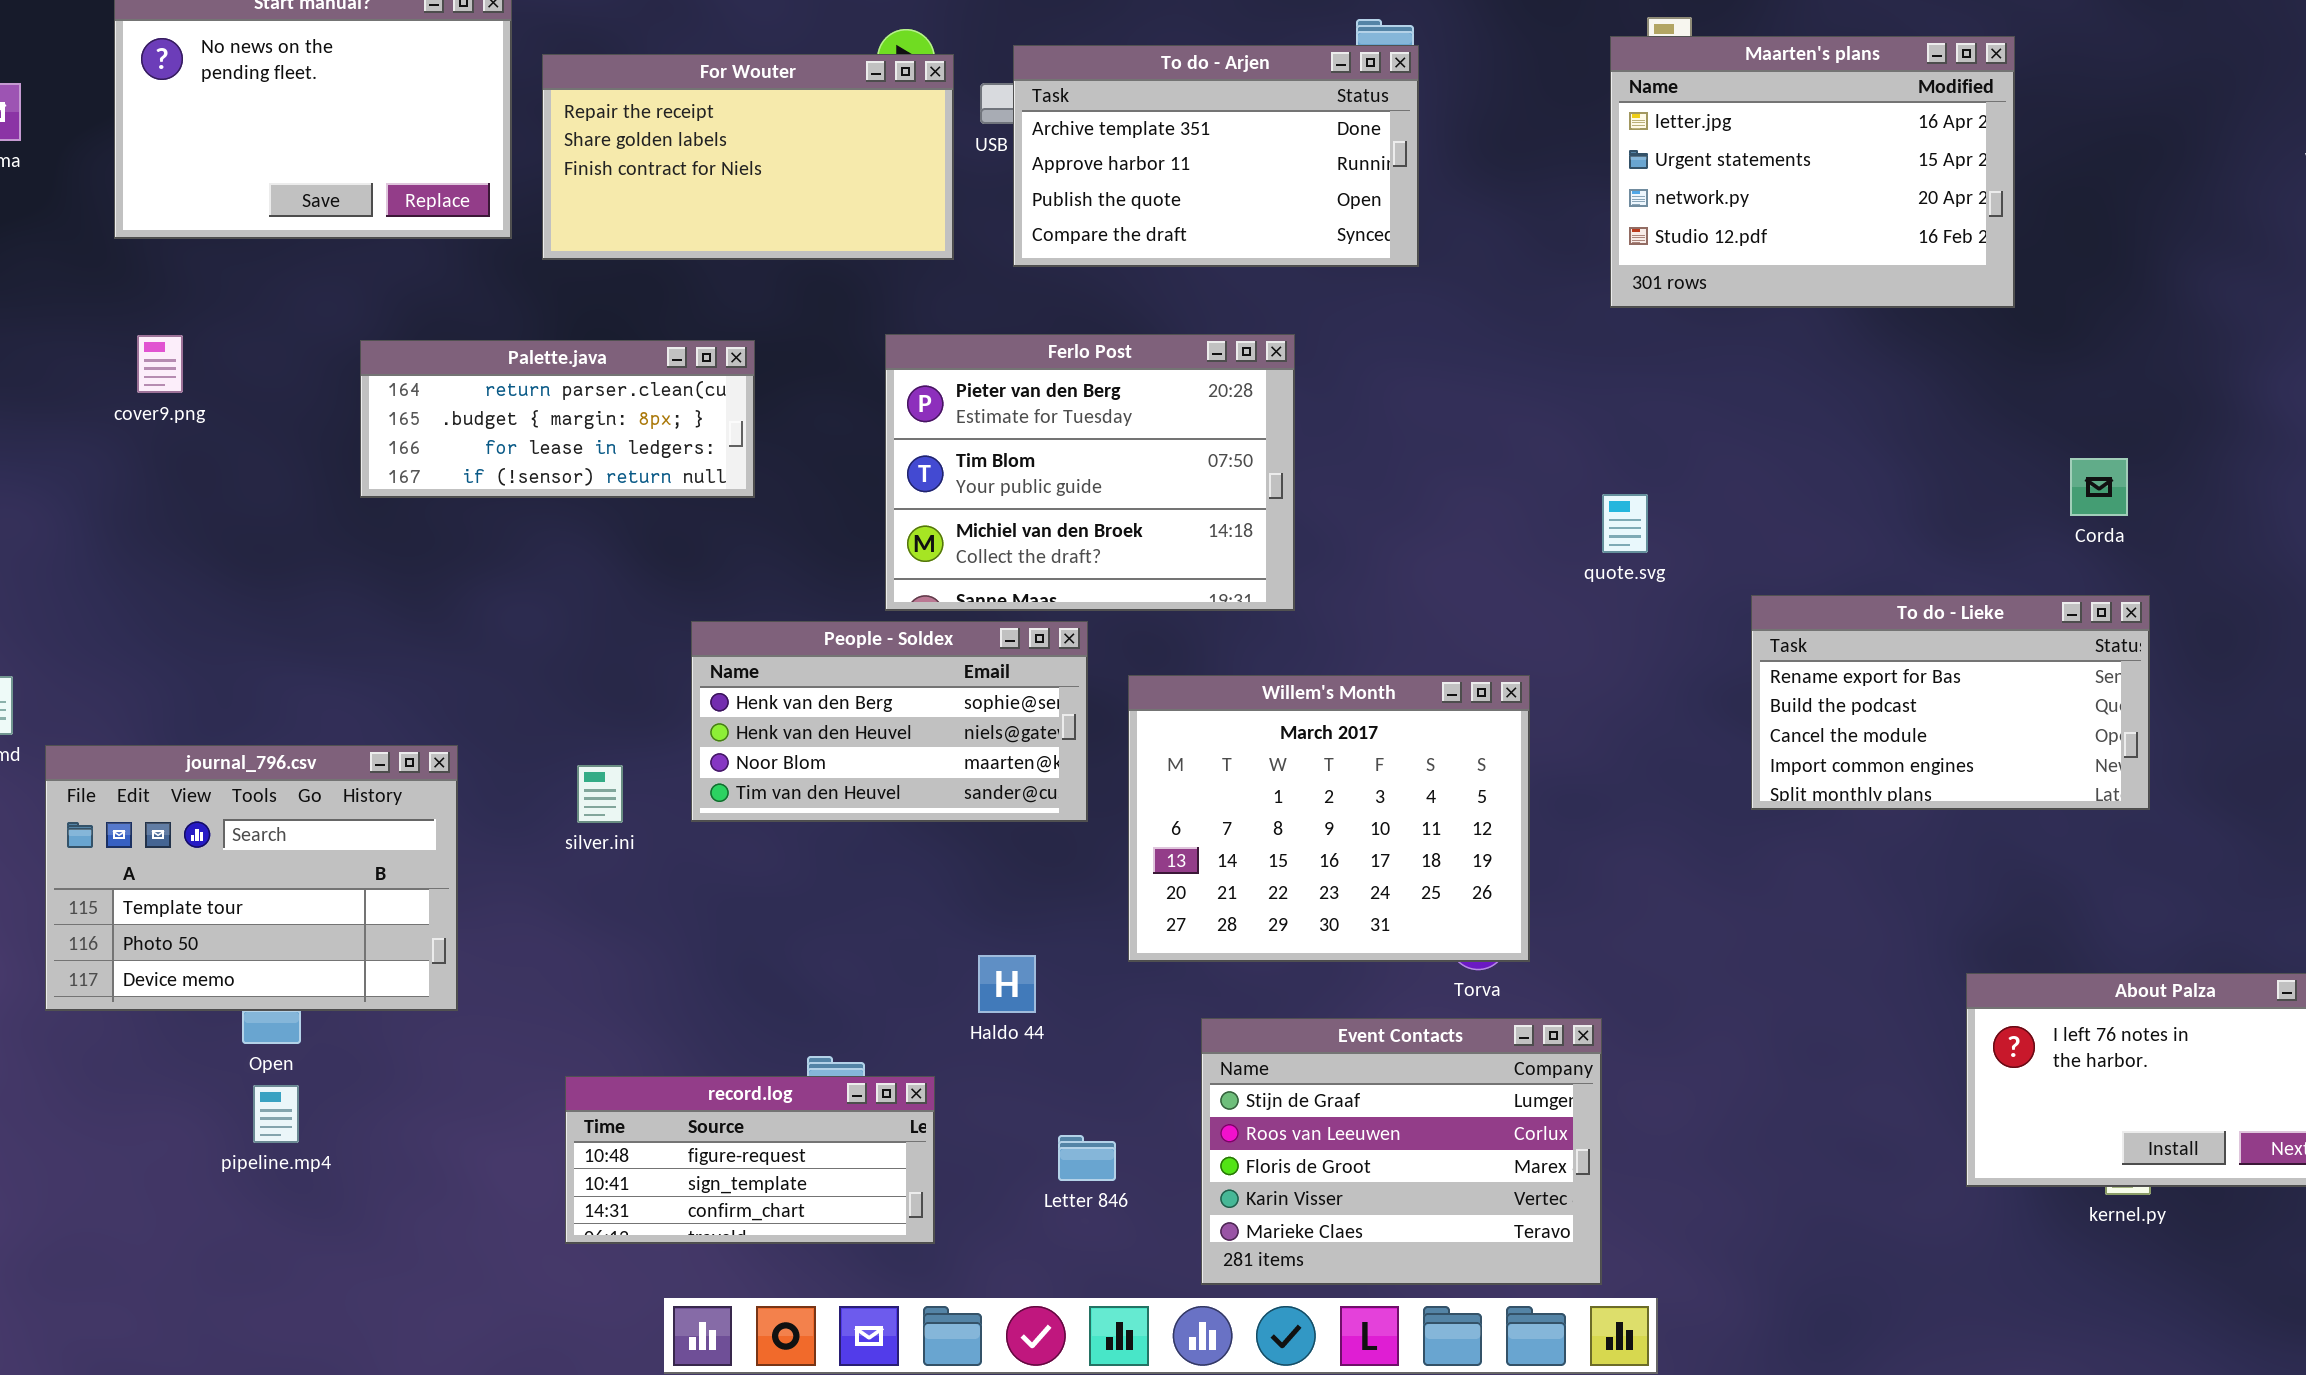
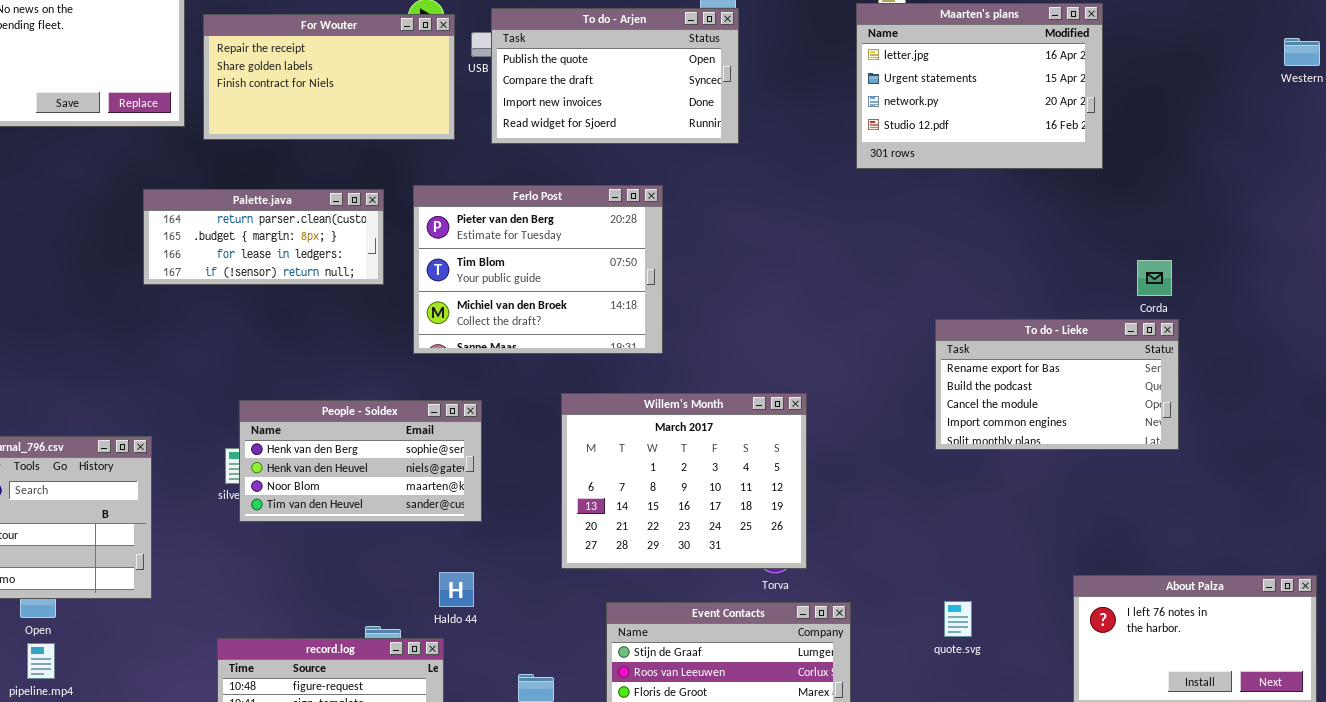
To do - Arjen: [1013,45,1419,267] -> [491,8,739,144], scrolled down 2 rows
Palette.java: [360,340,755,498] -> [143,189,384,285], moved
quote.svg: [1602,494,1648,553] -> [944,601,972,637], moved
To do - Lieke: [1751,595,2150,810] -> [935,319,1179,450], moved
People - Soldex: [691,621,1088,822] -> [239,400,482,522], moved
Haldo 44: [978,955,1036,1013] -> [439,572,474,607], moved

